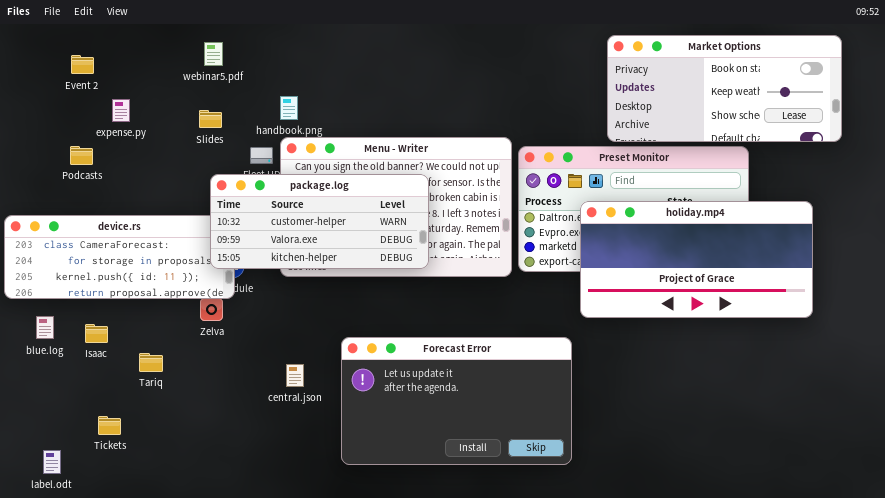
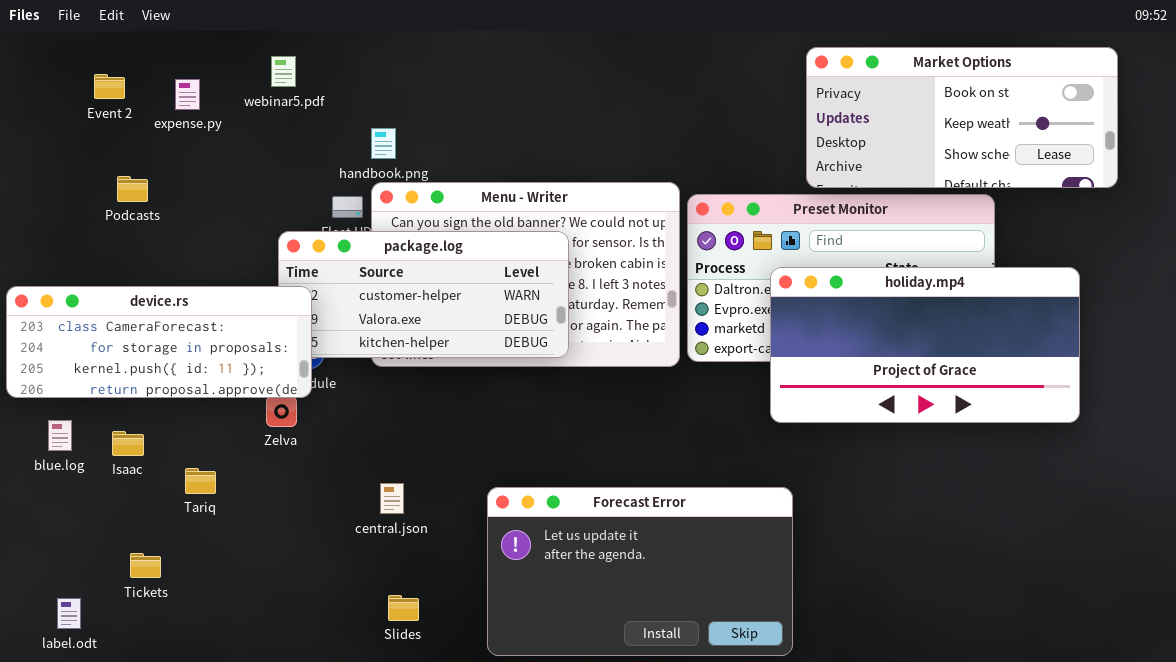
expense.py: [112,99,130,122] -> [175,79,200,110], moved
Slides: [199,110,222,128] -> [388,595,419,621], moved
Podcasts: [70,146,93,165] -> [117,176,148,202], moved
device.rs: [4,215,235,299] -> [6,286,312,398], raised
Forecast Error: [341,337,572,465] -> [487,487,793,656], moved

